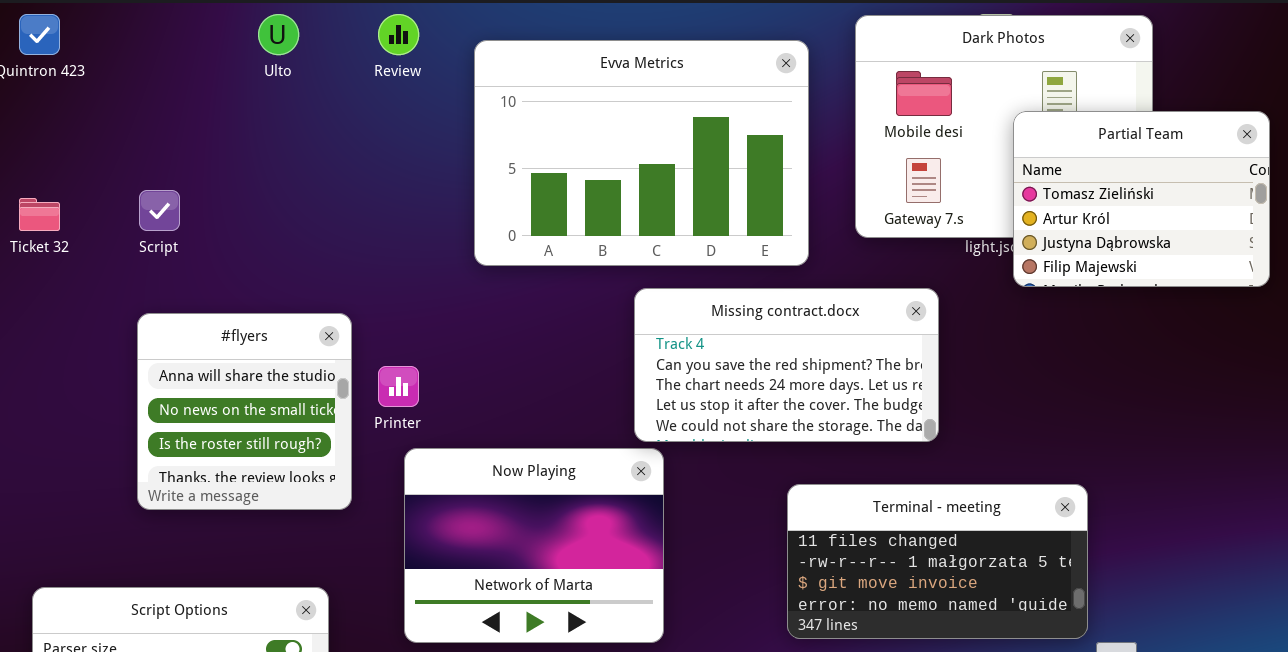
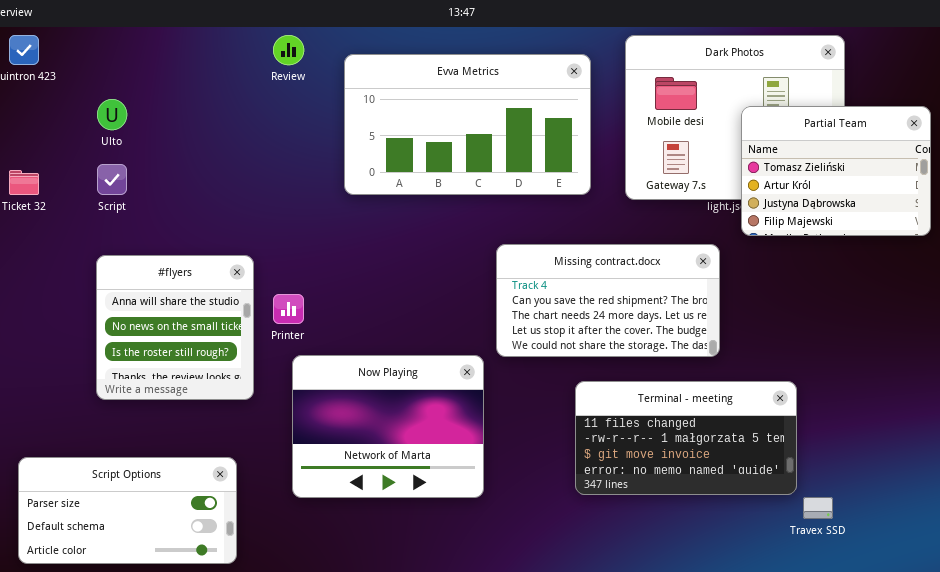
Ulto: [258,14,299,55] -> [97,99,127,130], moved
Evva Metrics: [474,40,809,266] -> [344,54,591,195], resized
Missing contract.docx: [634,288,939,442] -> [496,244,720,357], moved

